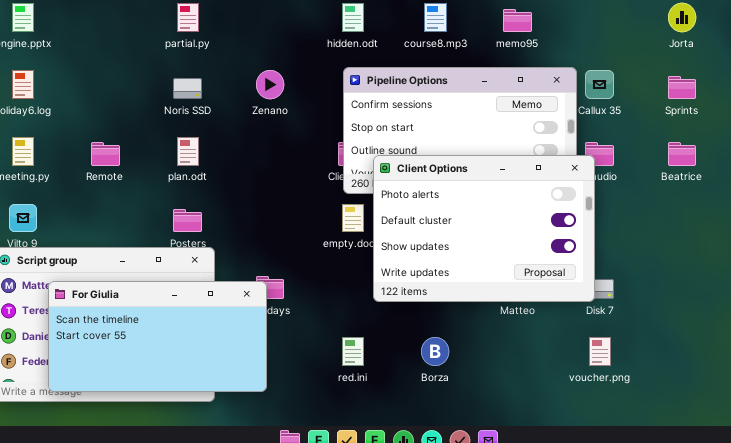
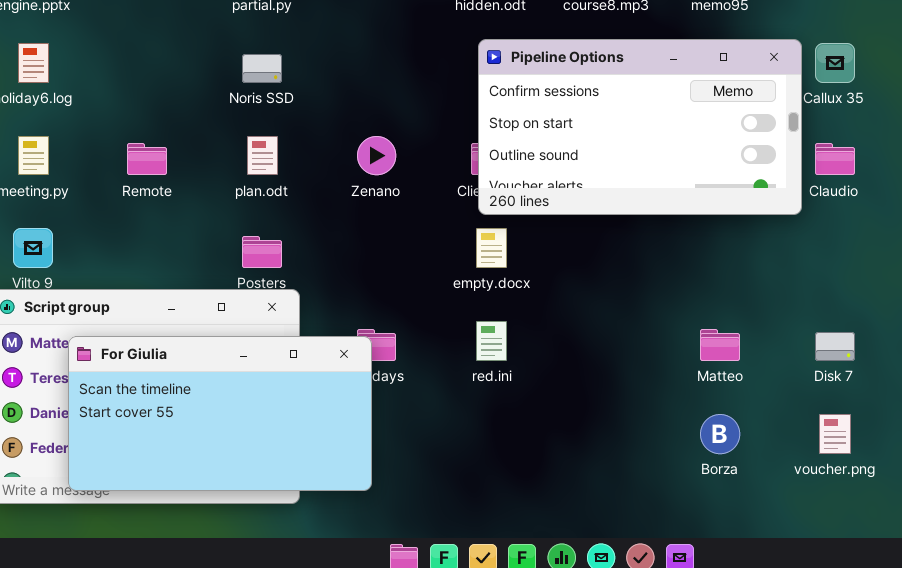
Zenano: [256,70,284,99] -> [357,136,396,175], moved
Client Options: [373,155,595,302] -> none, closed
red.ini: [342,337,364,366] -> [476,321,507,361], moved
Borza: [421,337,449,366] -> [700,414,740,454], moved

